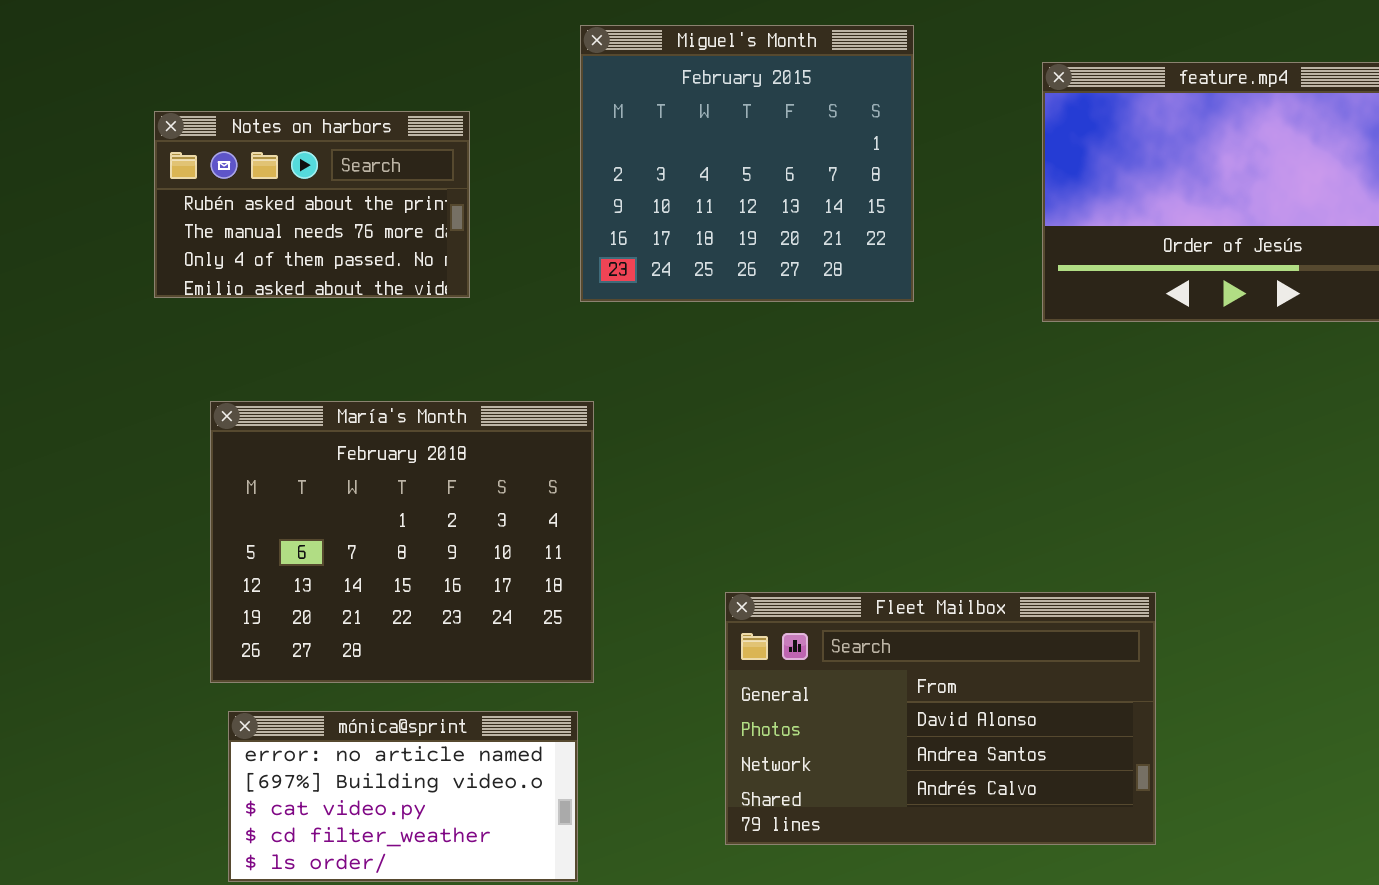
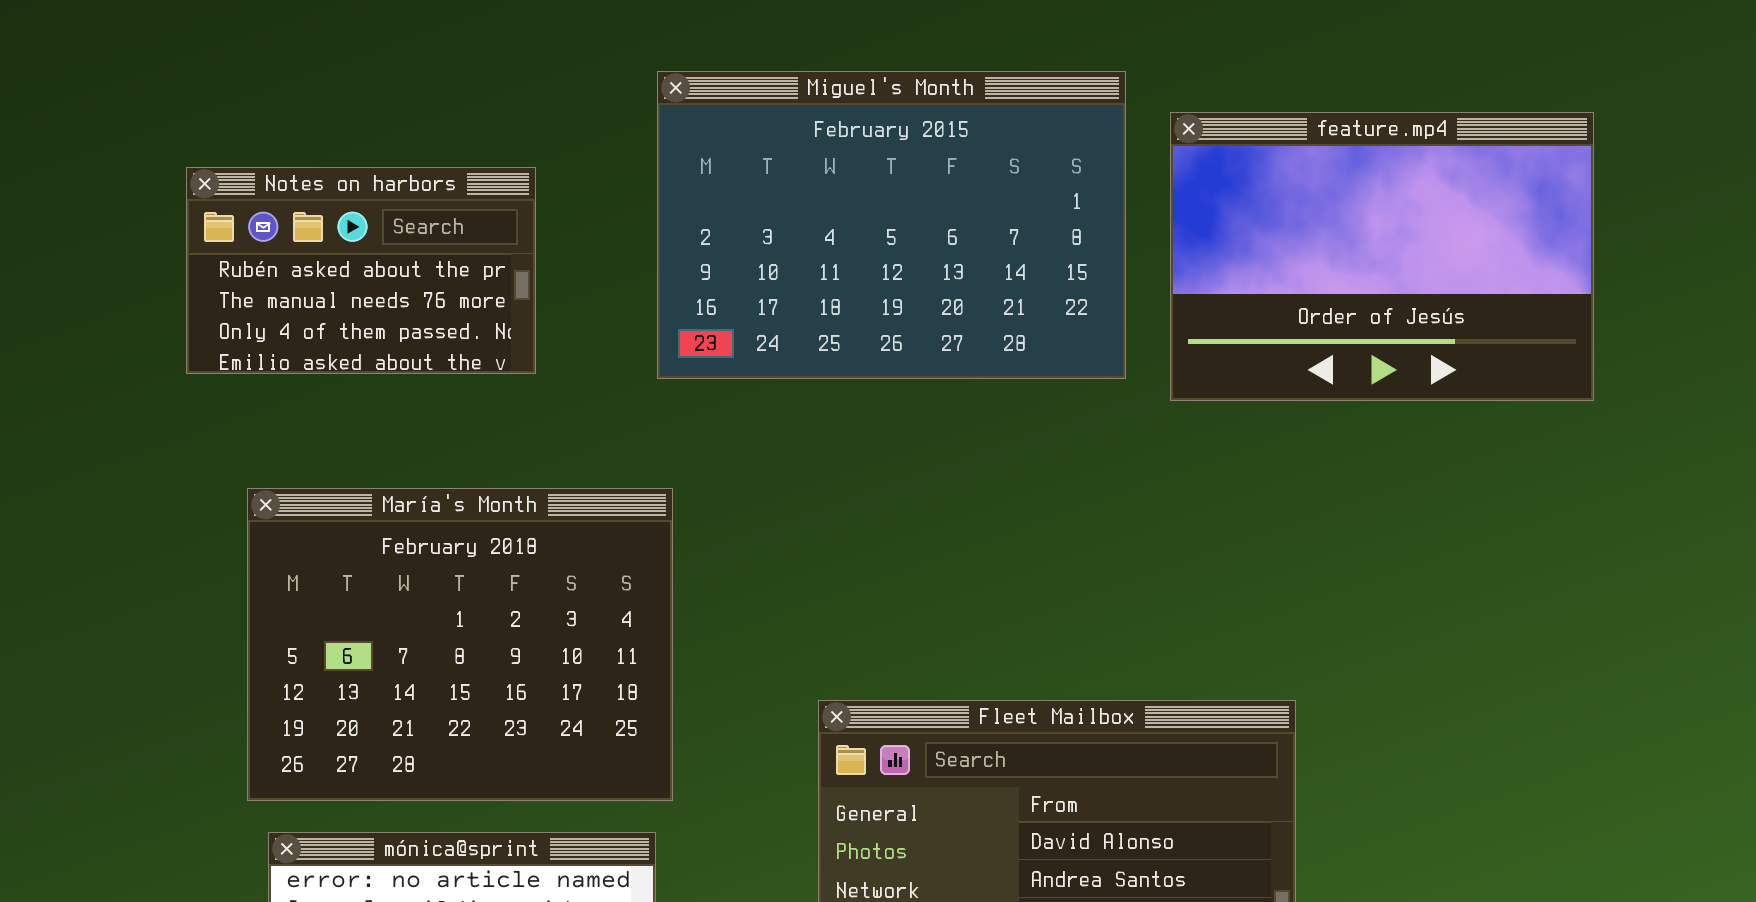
Miguel's Month: [580,25,914,302] -> [657,71,1126,379], resized

